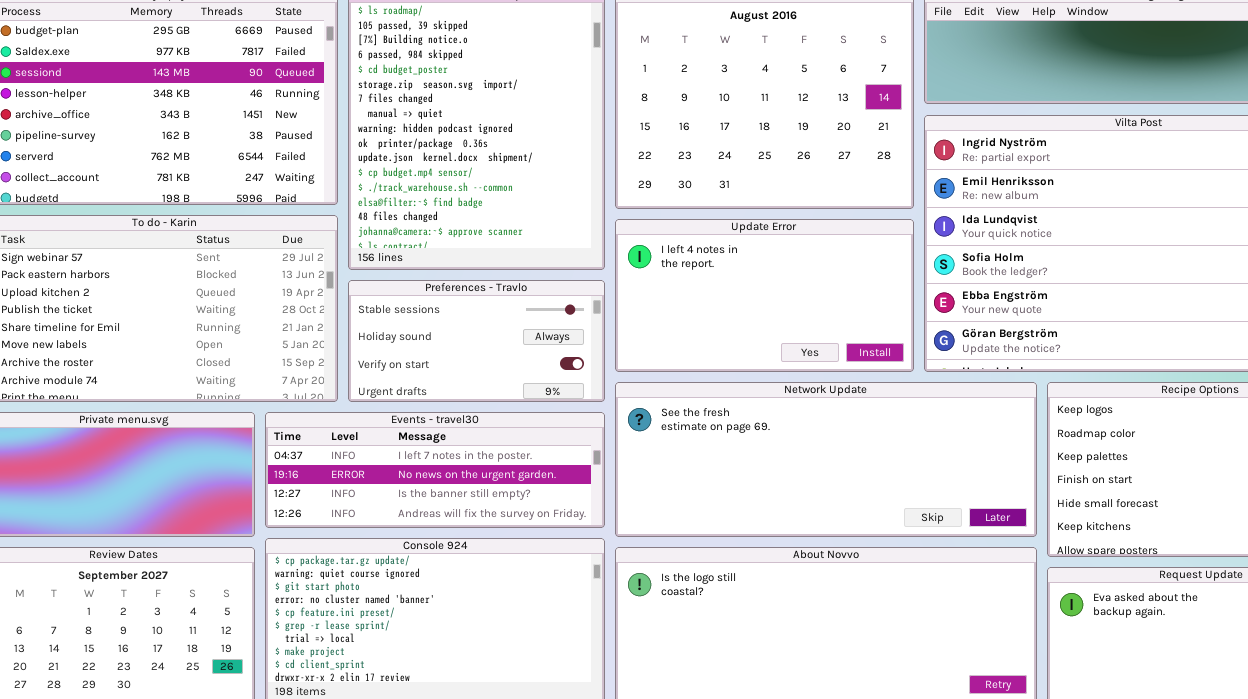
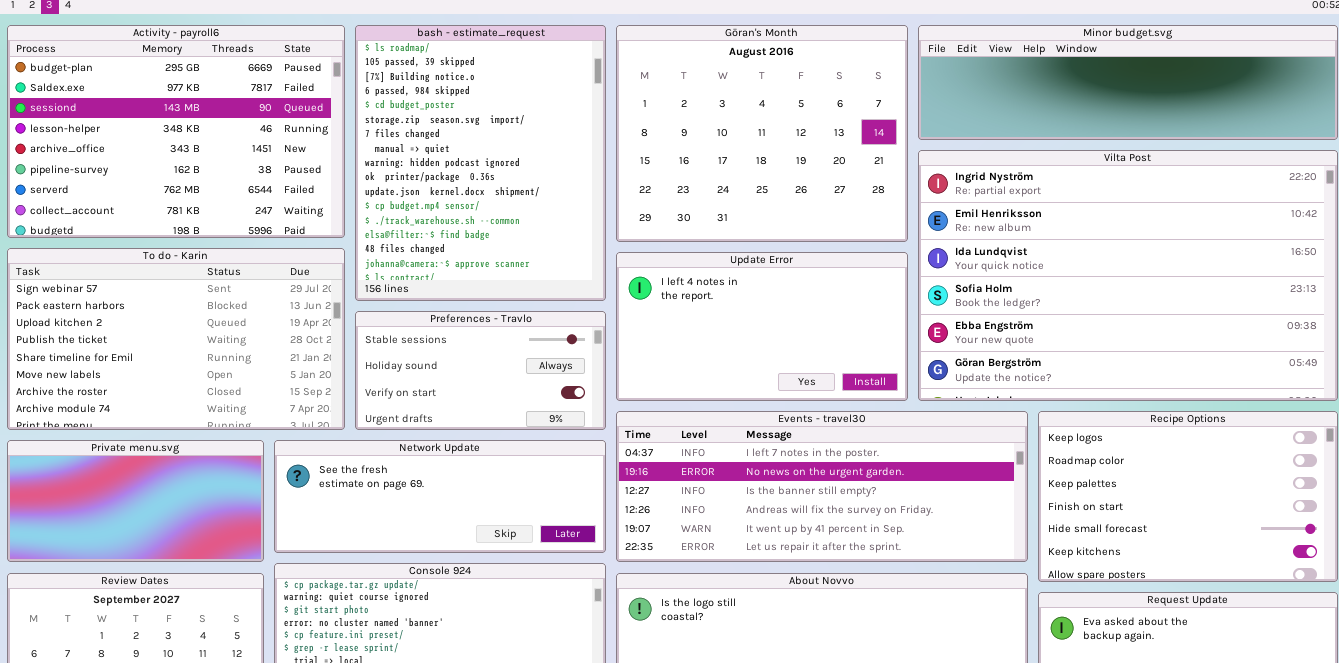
Network Update: [615,382,1037,537] -> [274,440,606,553], moved, resized
Events - travel30: [265,412,605,528] -> [616,411,1028,562], moved, resized

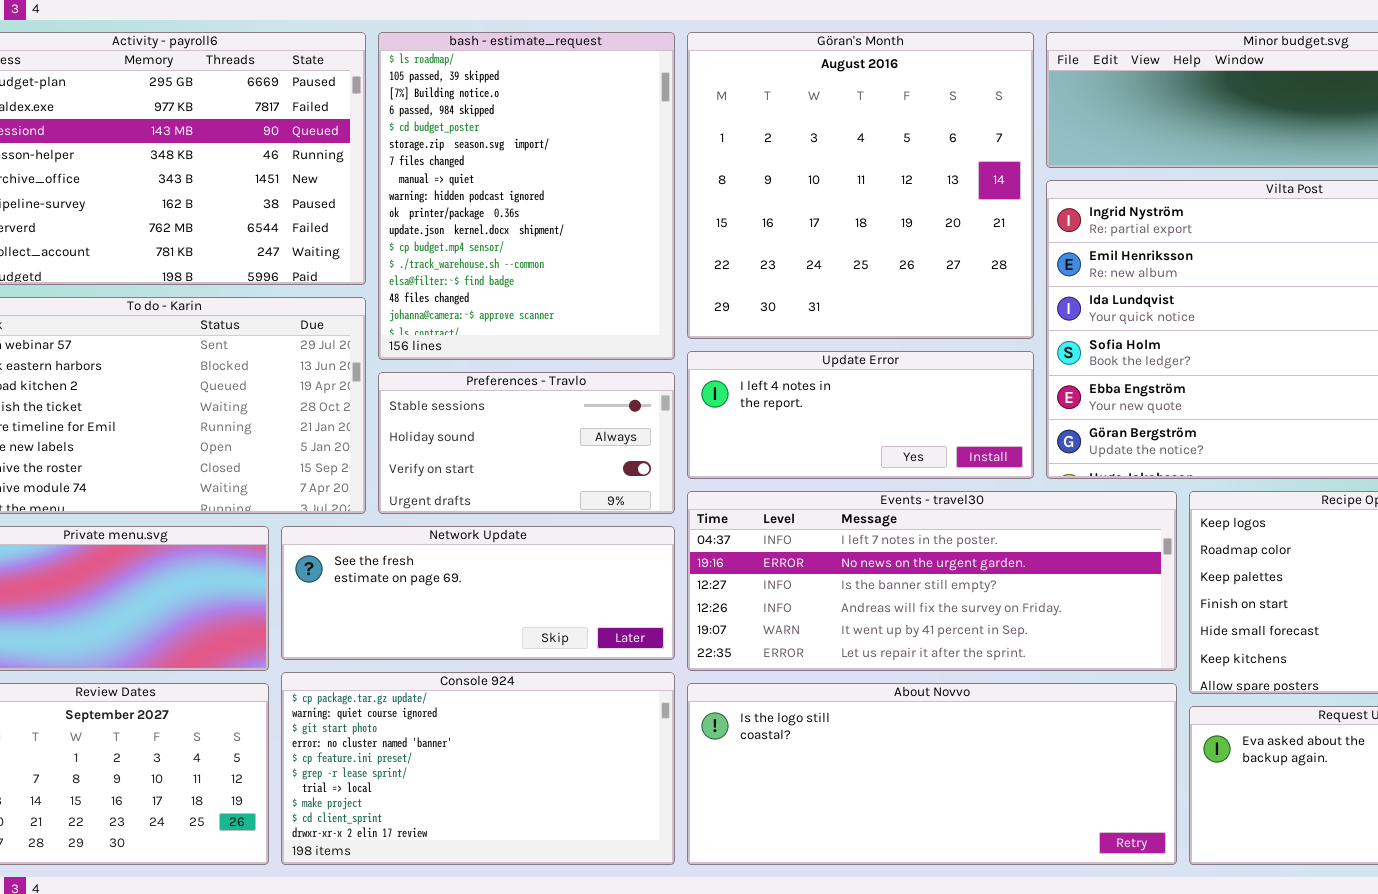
Göran's Month: [616,25,908,242] -> [687,32,1034,339], resized
Update Error: [616,252,908,401] -> [687,351,1034,479], resized

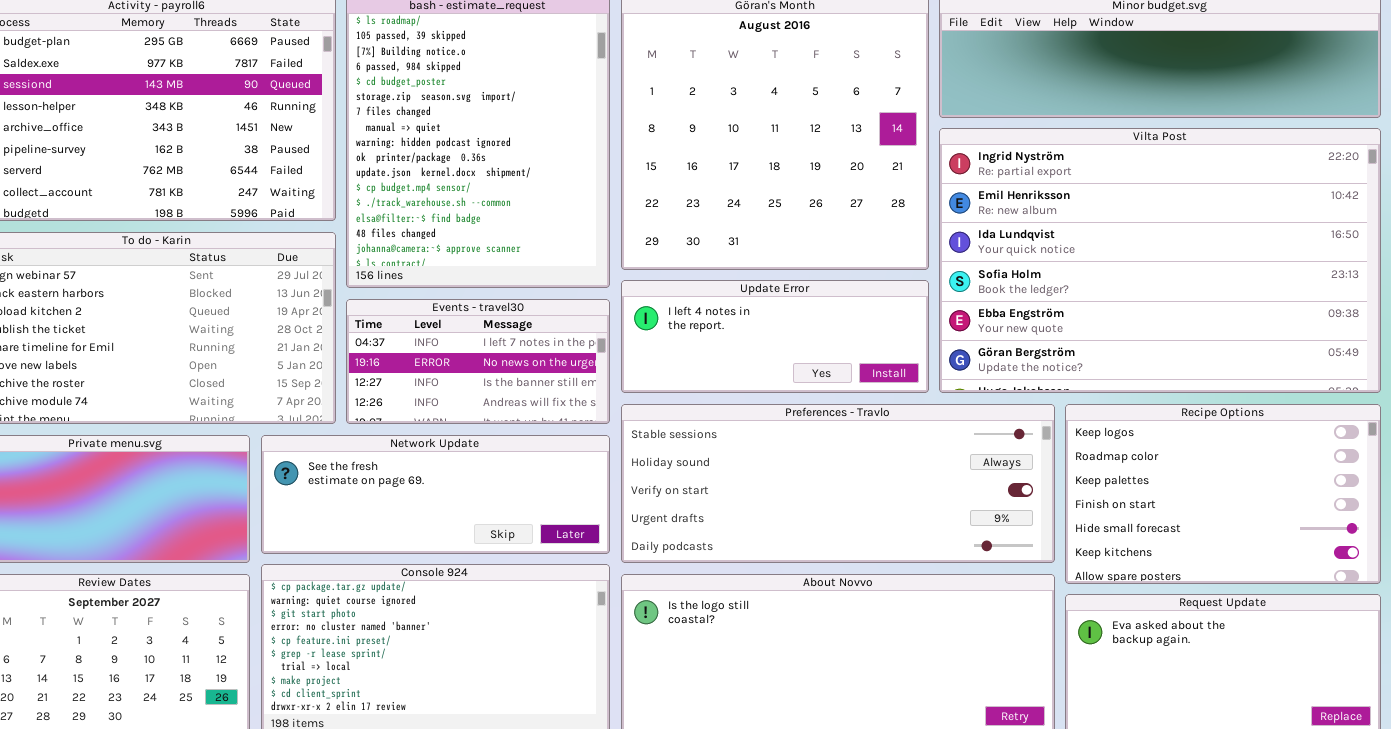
Preferences - Travlo: [378,372,675,514] -> [621,404,1055,563], moved, resized
Events - travel30: [687,491,1177,671] -> [346,299,610,424], moved, resized

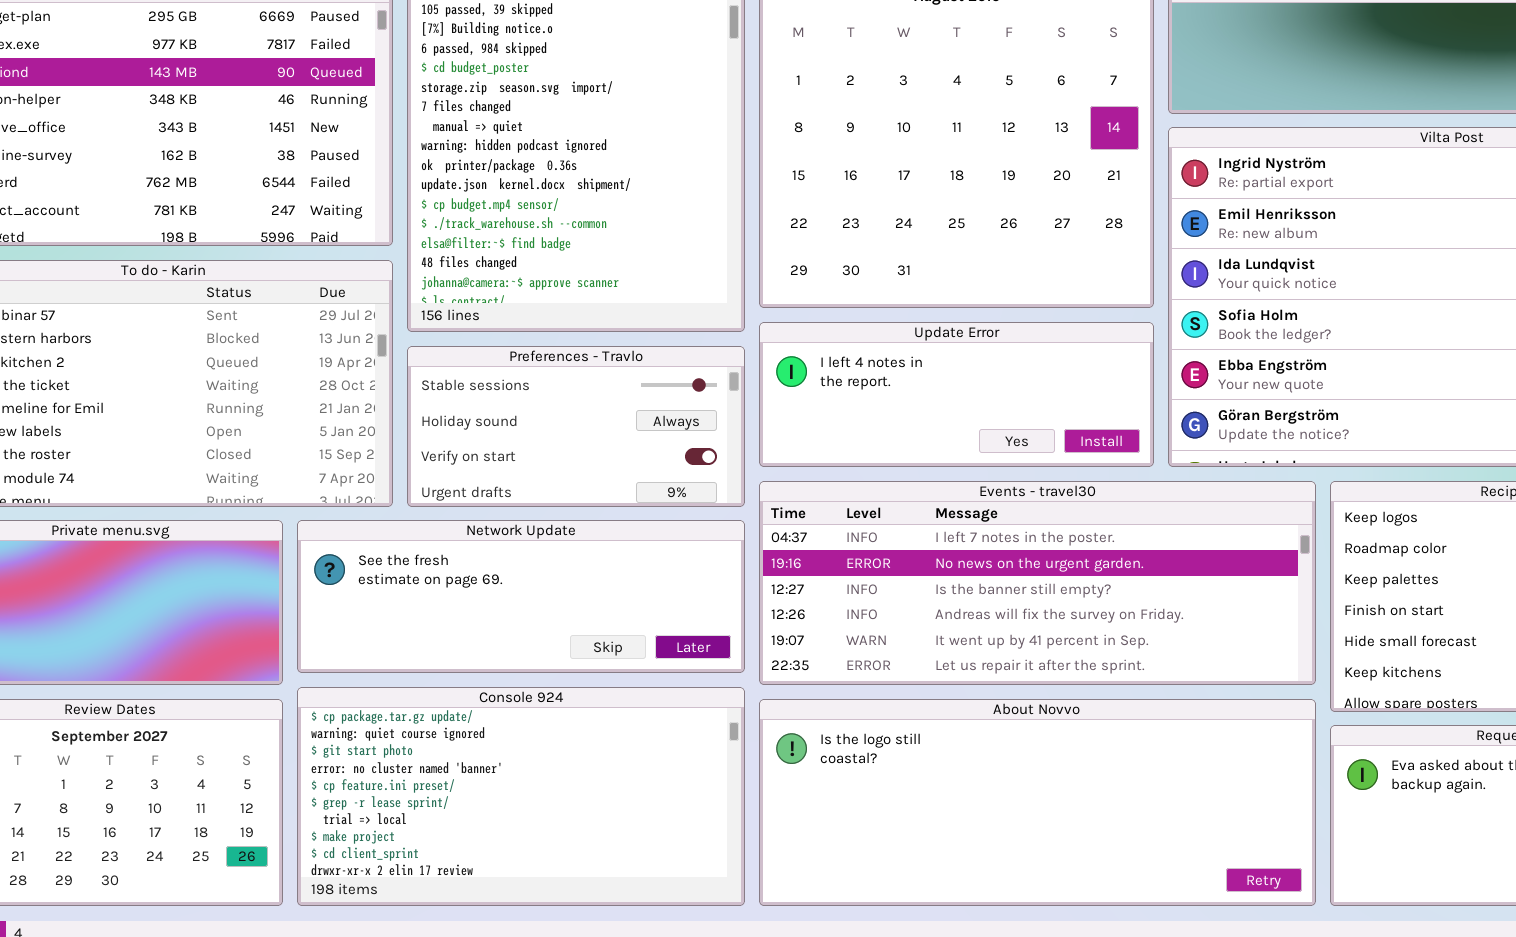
Events - travel30: [346,299,610,424] -> [759,481,1316,685], moved, resized
Preferences - Travlo: [621,404,1055,563] -> [407,346,745,507], moved, resized

